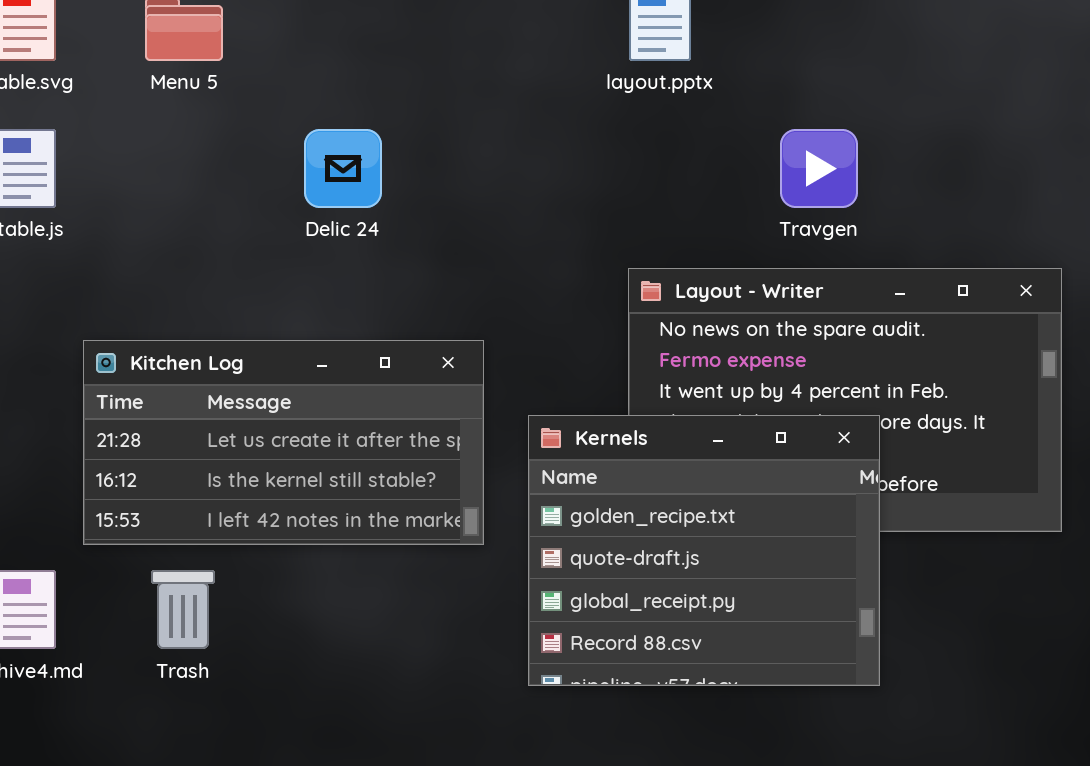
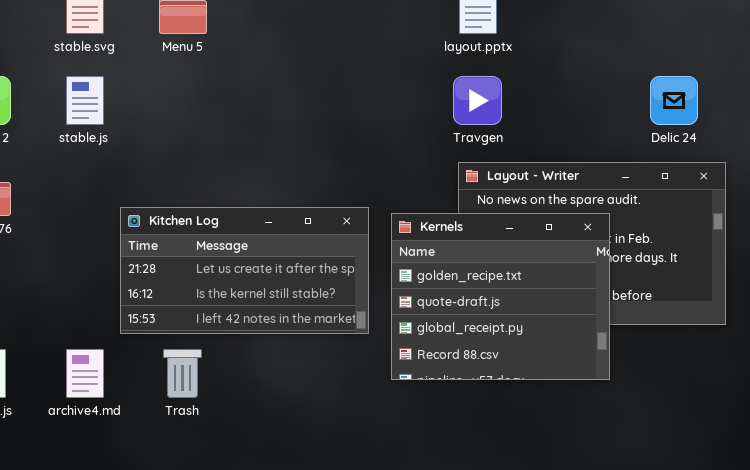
Delic 24: [304,129,382,208] -> [650,76,698,125], moved
Travgen: [780,129,858,208] -> [453,76,502,125], moved
Kernels: [528,415,880,686] -> [391,213,610,380], moved

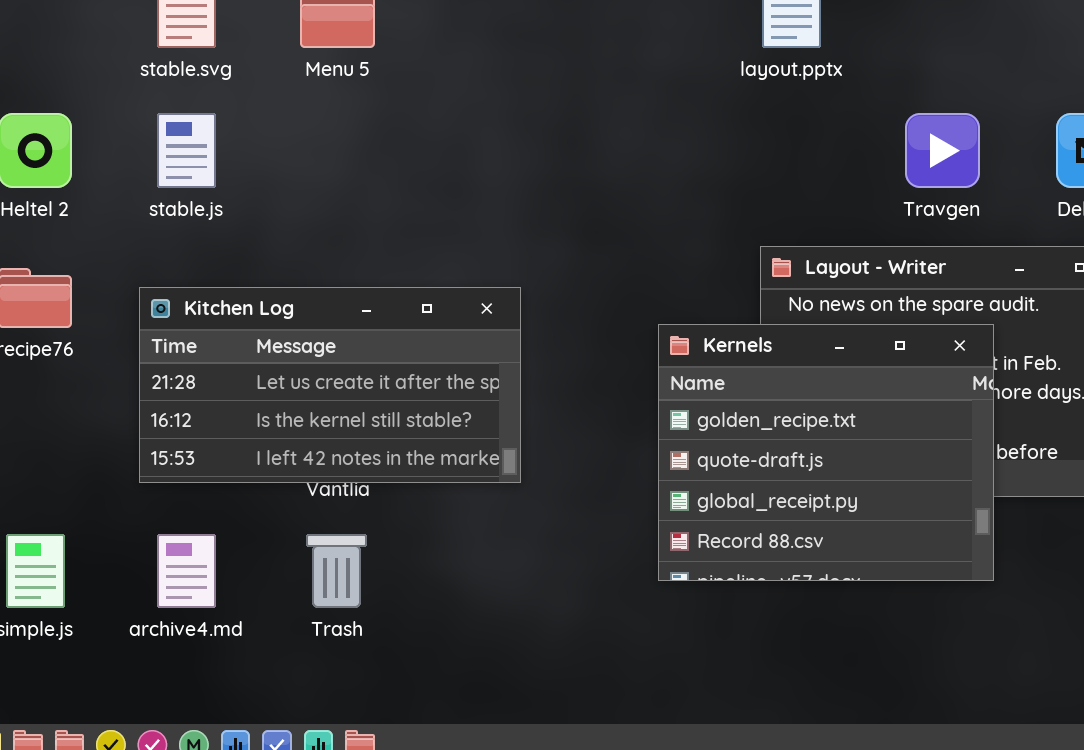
Travgen: [453,76,502,125] -> [905,113,980,188], moved
Kitchen Log: [120,207,369,334] -> [139,287,521,483], moved

